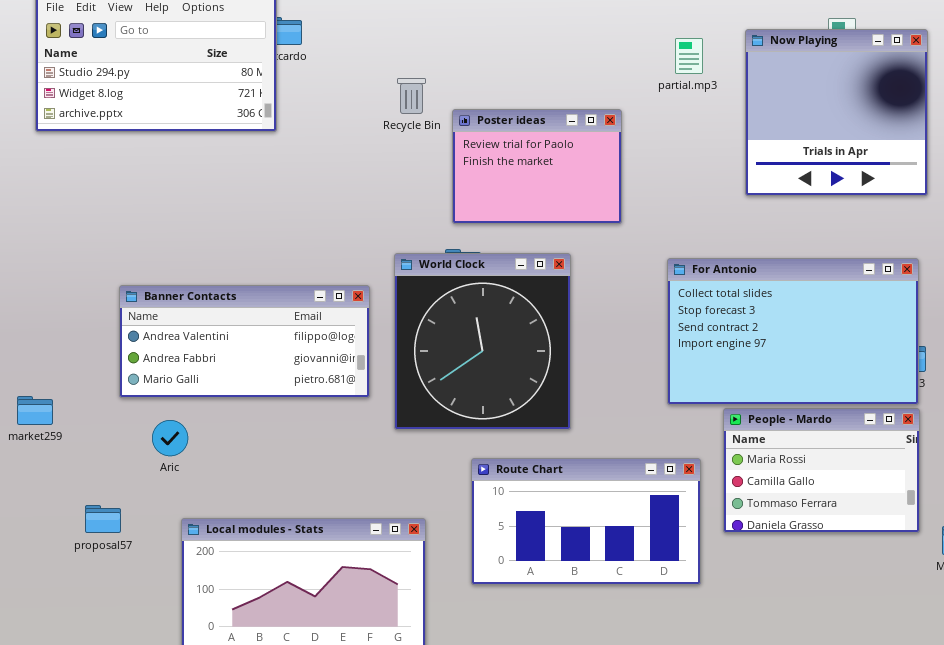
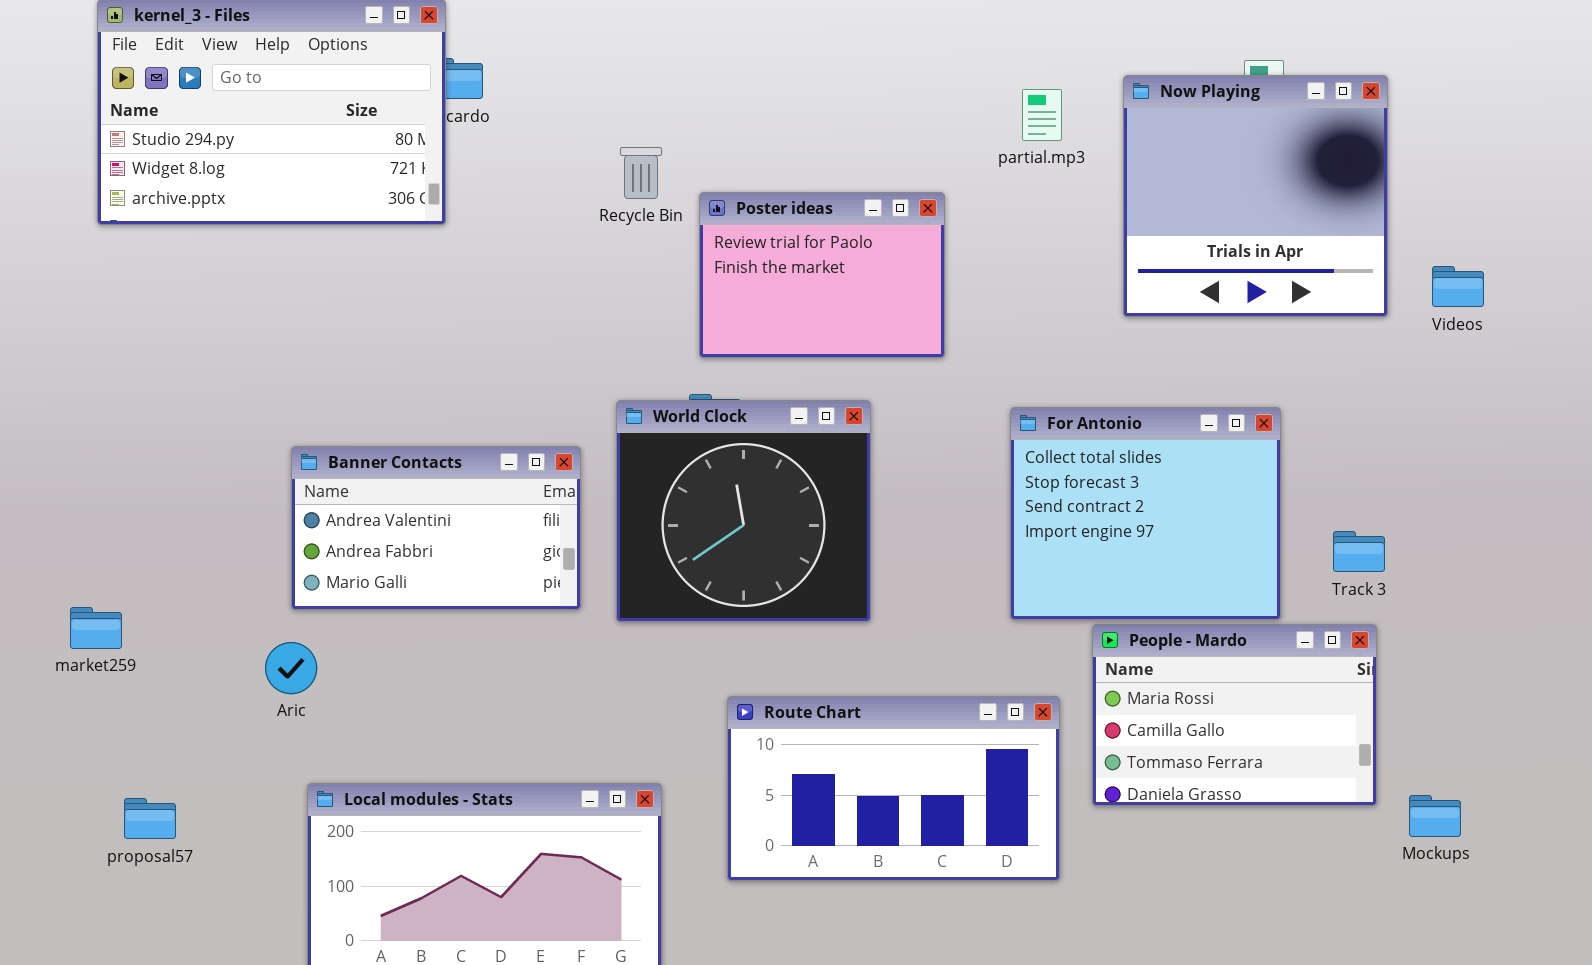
World Clock: [394,253,571,430] -> [616,400,871,622], resized
For Antonio: [667,258,919,405] -> [1010,407,1281,620], resized
Banner Contacts: [119,285,370,398] -> [291,446,581,610], resized
proposal57: [85,505,121,533] -> [124,798,176,839], moved

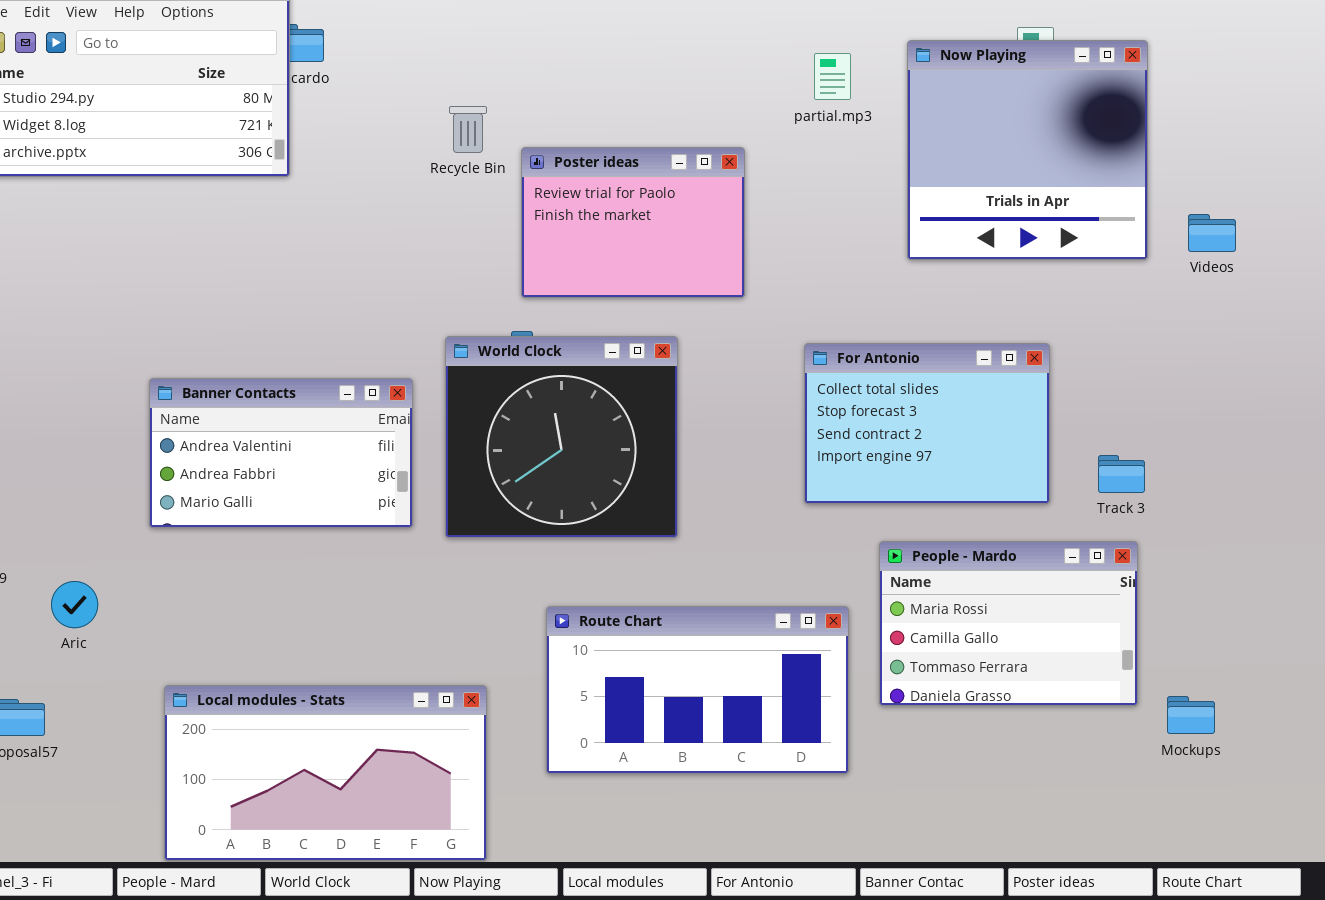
For Antonio: [1010,407,1281,620] -> [804,343,1050,504], resized
Aric: [265,642,317,694] -> [51,581,98,628], moved

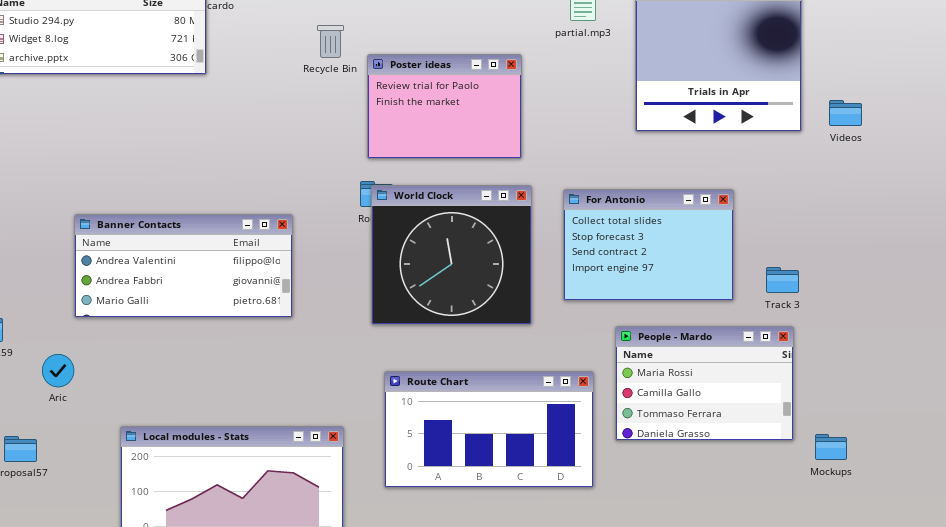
World Clock: [445,336,678,538] -> [371,185,532,325], moved
Banner Contacts: [149,378,413,528] -> [74,214,293,318], resized

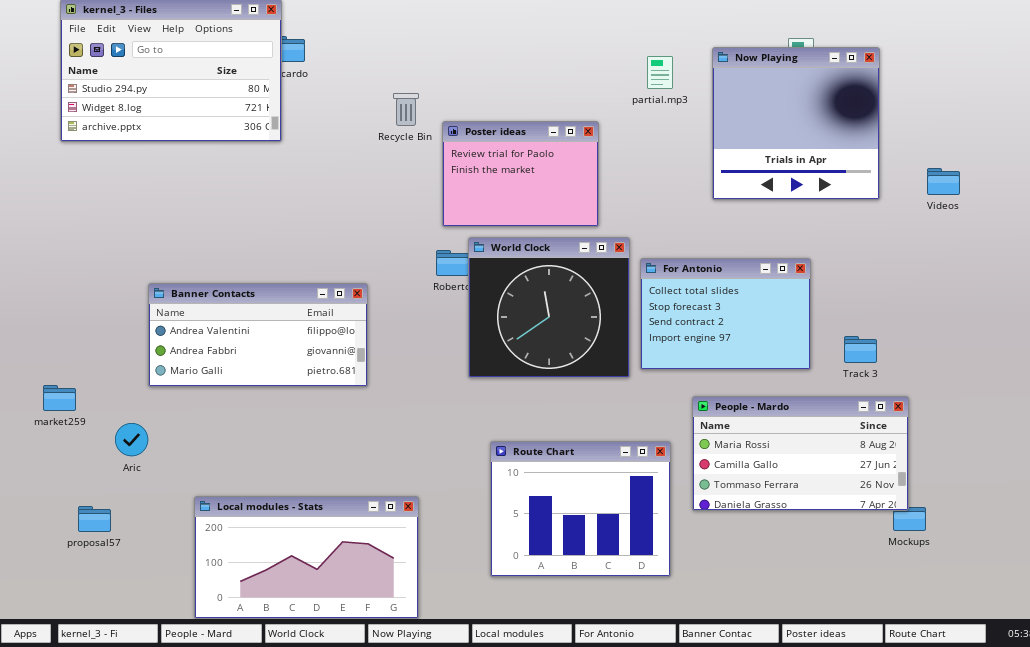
Videos: [829,100,862,126] -> [927,168,960,195], moved
World Clock: [371,185,532,325] -> [468,237,630,378], moved
People - Mardo: [615,326,794,441] -> [692,396,909,511], resized
Route Chart: [384,371,594,488] -> [490,441,671,577], resized

